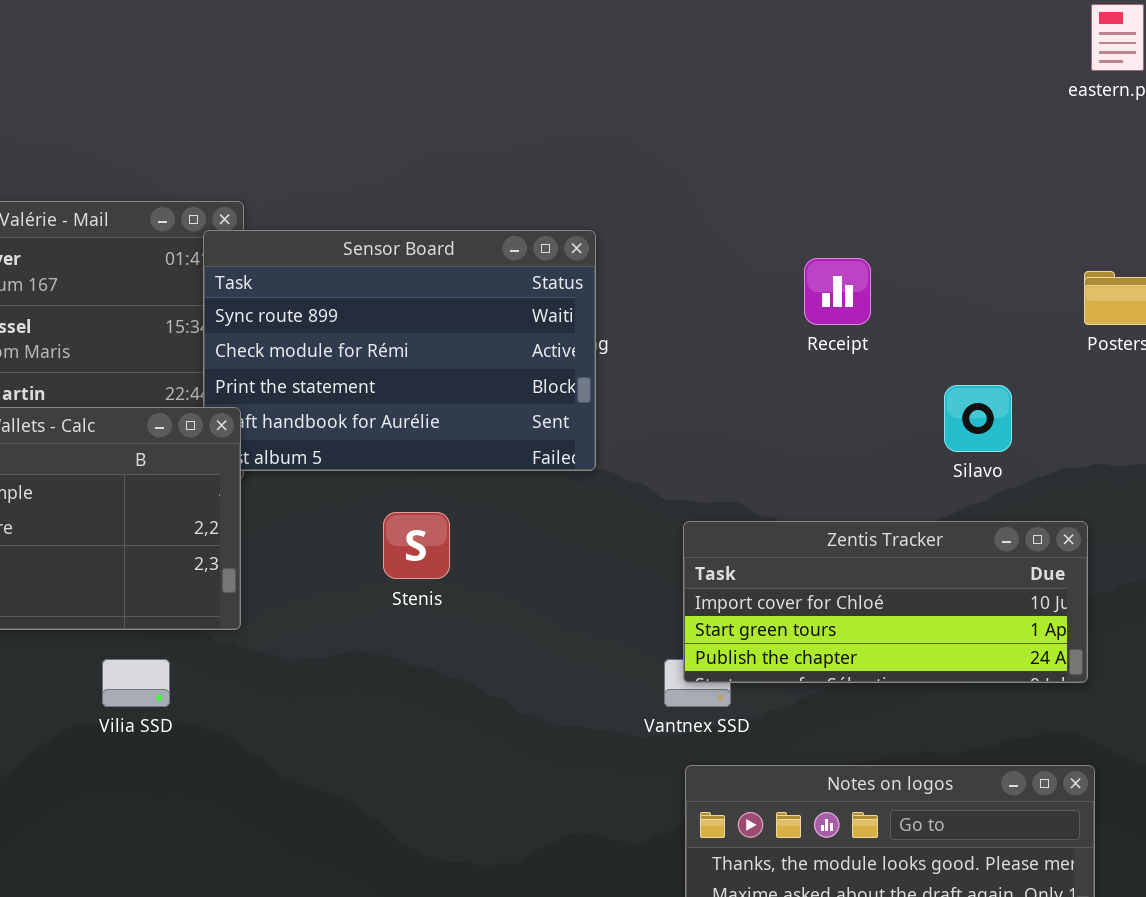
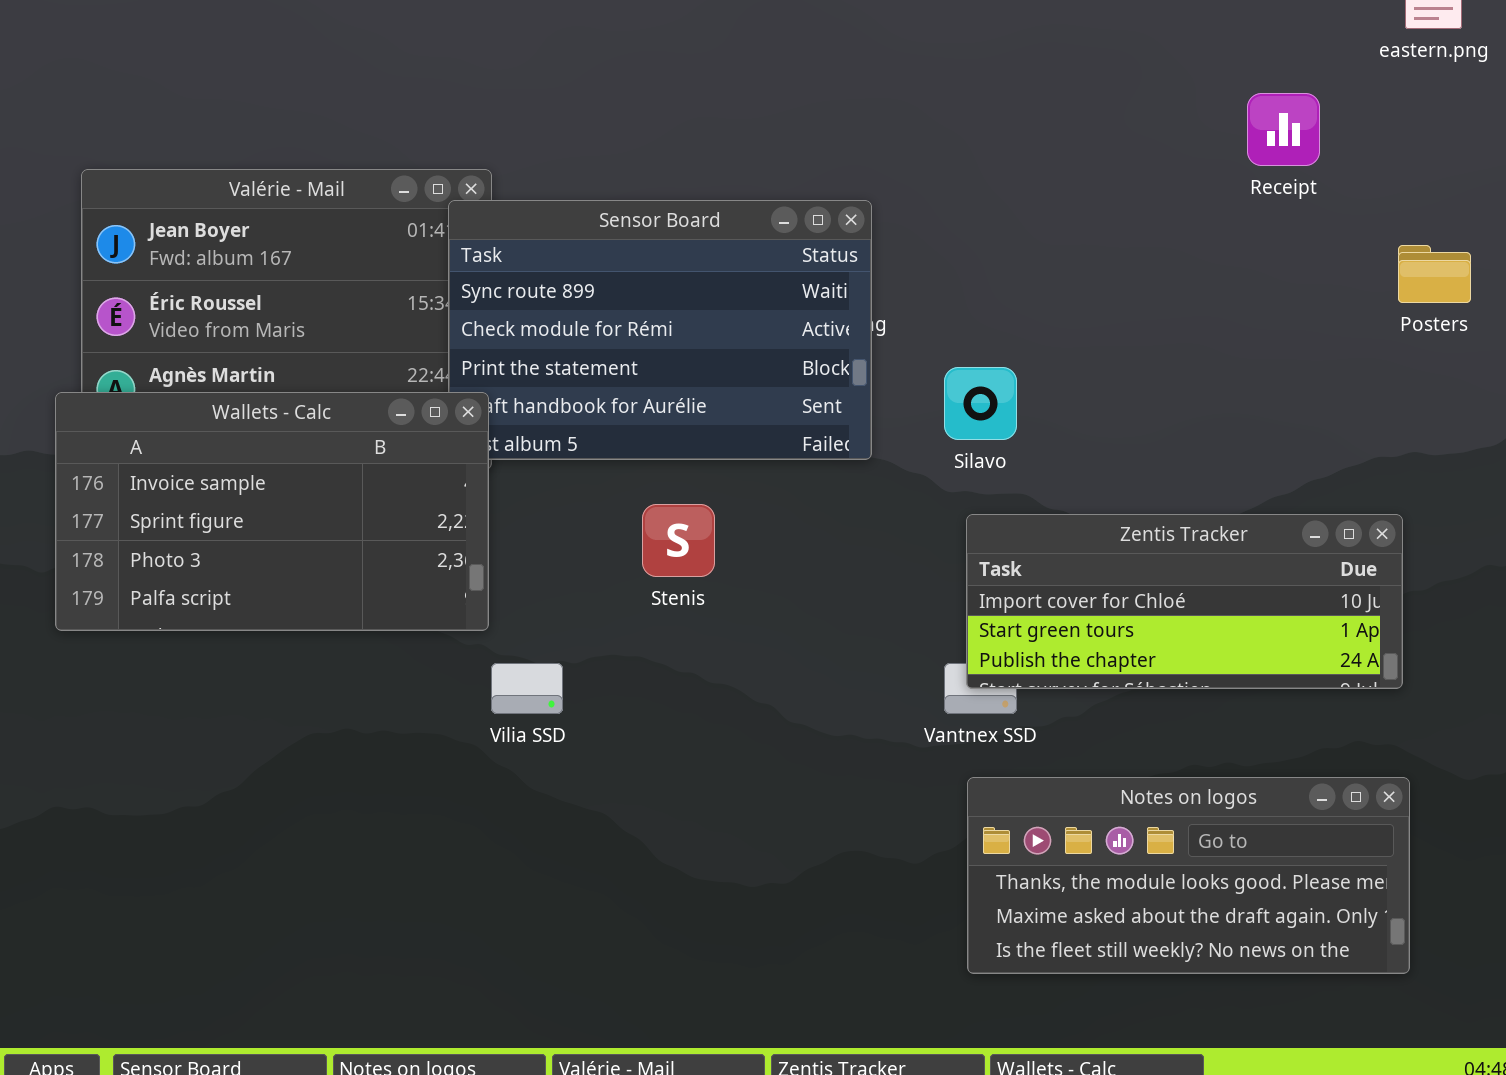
Receipt: [804,258,871,325] -> [1247,93,1320,166], moved
Silavo: [944,385,1012,452] -> [944,367,1017,440], moved
Vilia SSD: [102,659,170,707] -> [491,663,563,714], moved

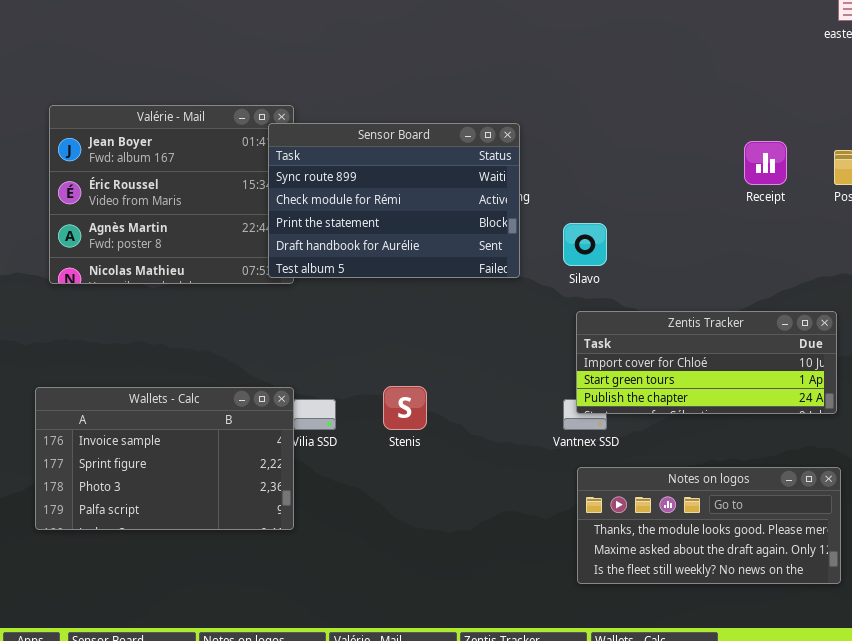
Receipt: [1247,93,1320,166] -> [744,141,787,185], moved
Wallets - Calc: [55,392,489,631] -> [35,387,294,530], moved
Stenis: [642,504,715,577] -> [383,386,427,430], moved

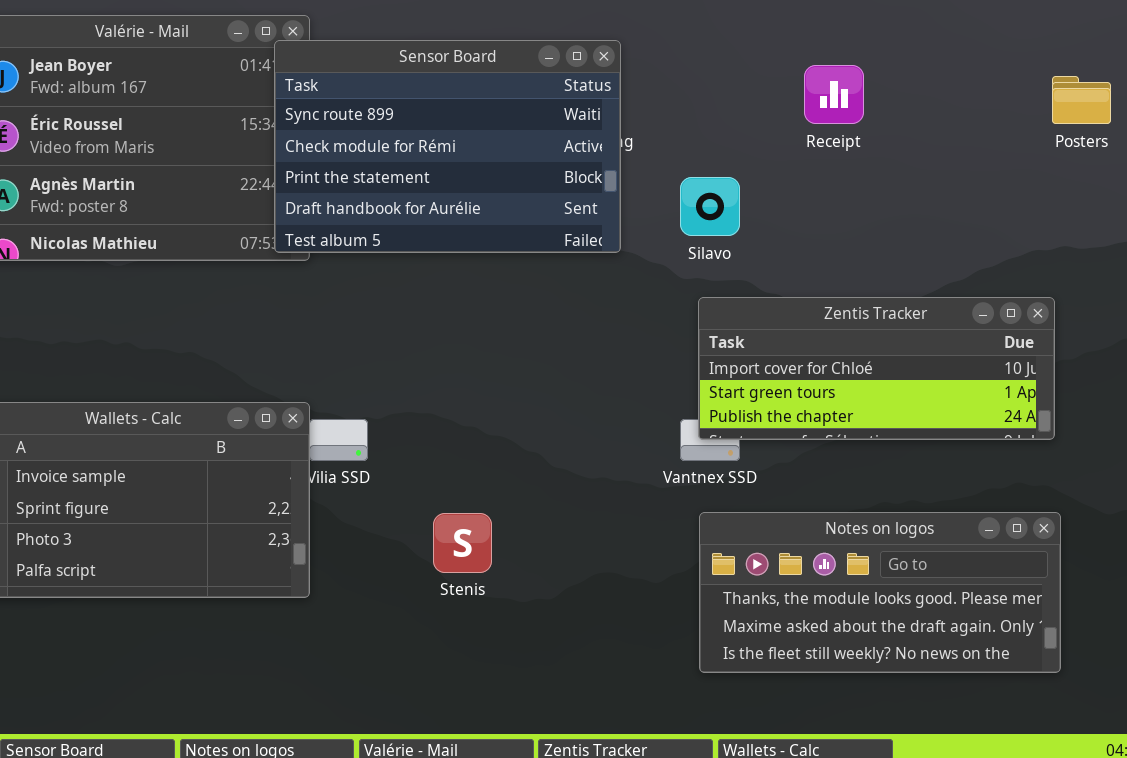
Receipt: [744,141,787,185] -> [804,65,864,124], moved
Stenis: [383,386,427,430] -> [433,513,492,573], moved

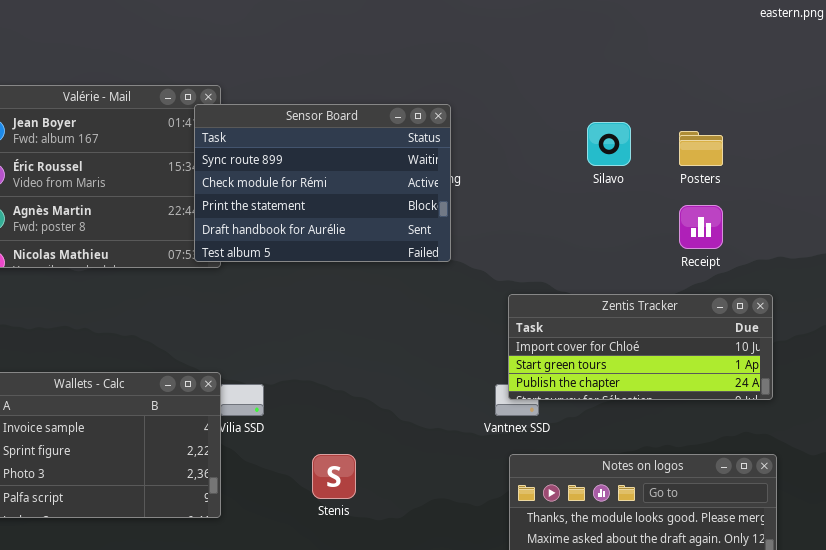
Receipt: [804,65,864,124] -> [679,205,723,249], moved
Posters: [1052,76,1111,124] -> [679,131,723,166], moved
Silavo: [680,177,740,236] -> [587,122,631,166], moved

